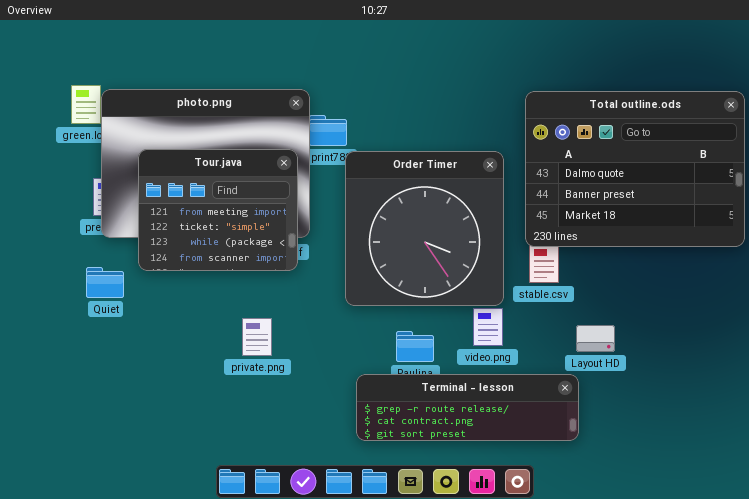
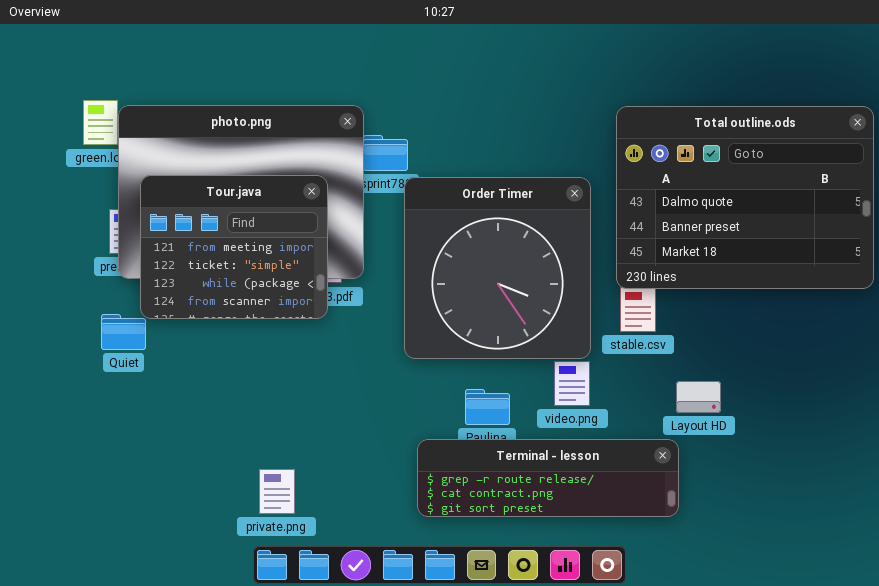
Tour.java: [138,149,298,271] -> [140,175,328,319], moved
private.png: [242,318,272,356] -> [259,469,295,514], moved

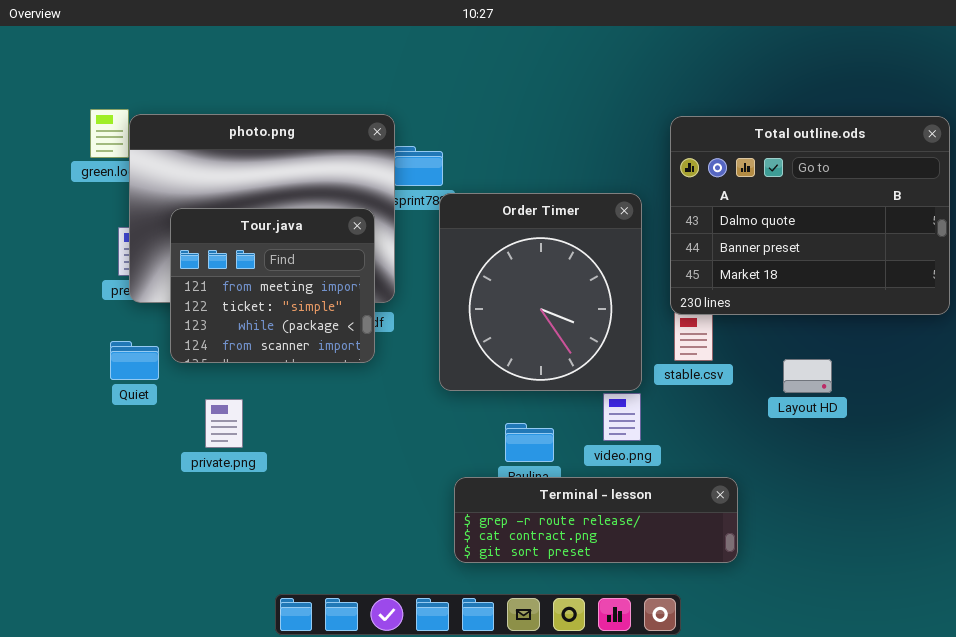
Tour.java: [140,175,328,319] -> [170,208,375,363], moved
Layout HD: [676,381,721,413] -> [783,359,832,393], moved
private.png: [259,469,295,514] -> [205,399,243,448], moved

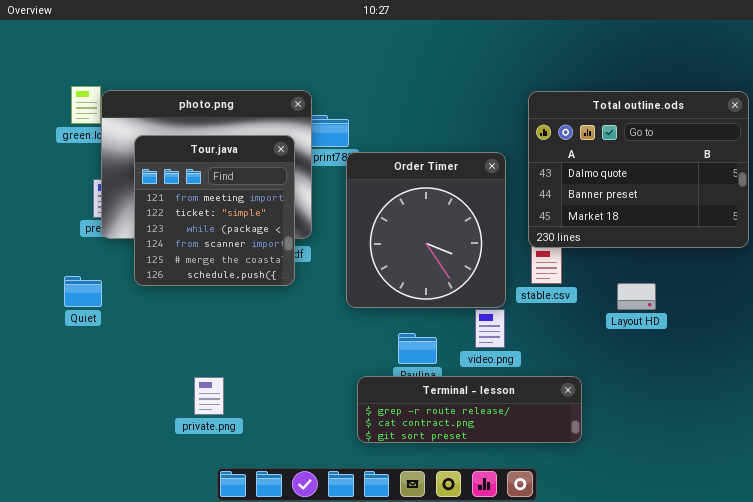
Tour.java: [170,208,375,363] -> [134,135,295,286], resized
Quiet: [110,341,159,380] -> [64,276,102,307], moved
private.png: [205,399,243,448] -> [194,377,224,415], moved

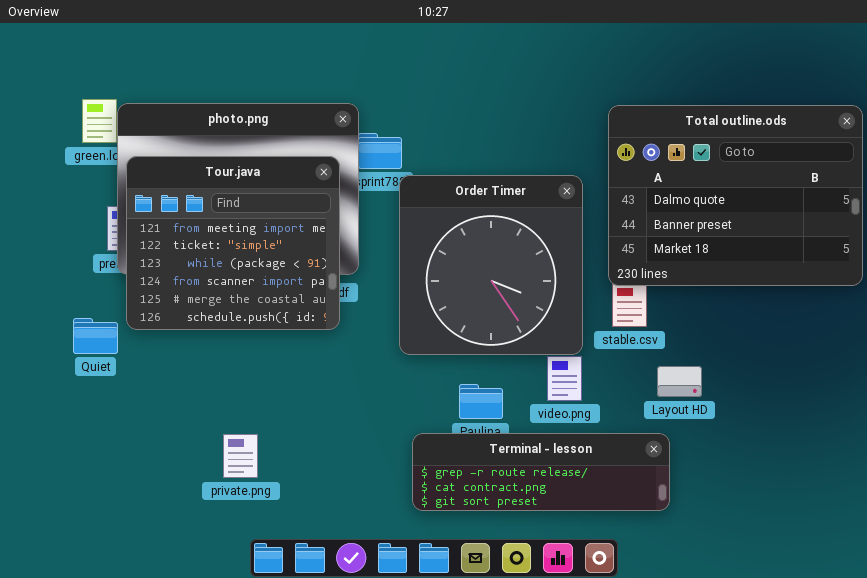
Tour.java: [134,135,295,286] -> [126,156,340,330], resized
Layout HD: [617,283,656,310] -> [657,366,702,397], moved

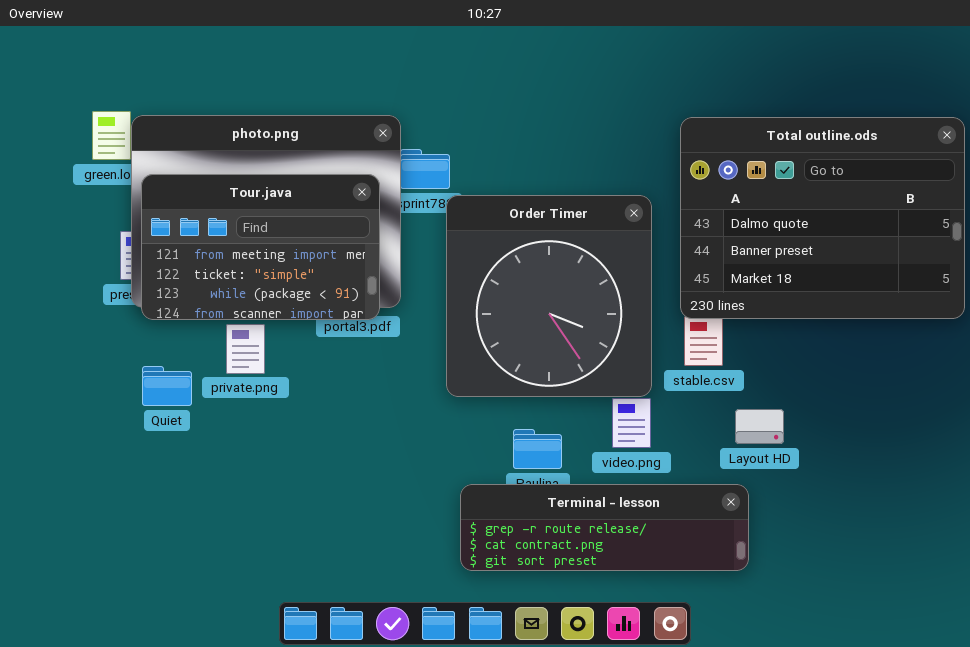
Tour.java: [126,156,340,330] -> [141,174,380,320], resized
Quiet: [73,318,118,354] -> [142,366,192,406], moved
private.png: [223,434,258,478] -> [226,324,265,374], moved

